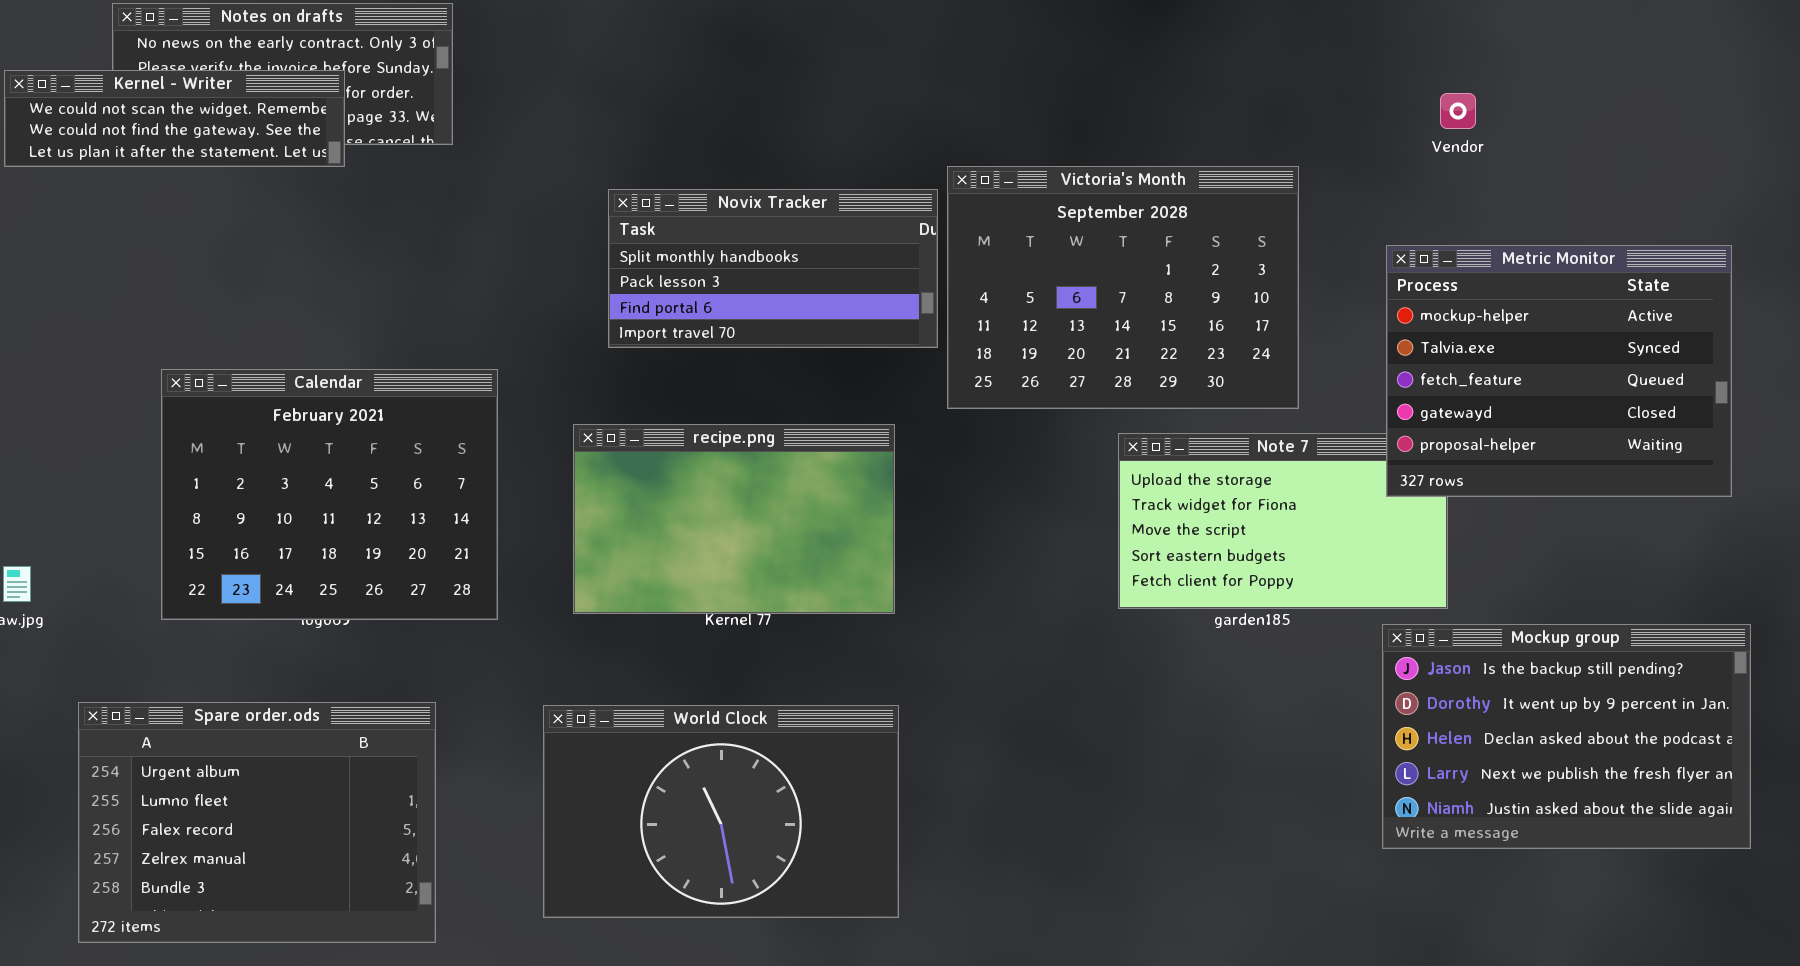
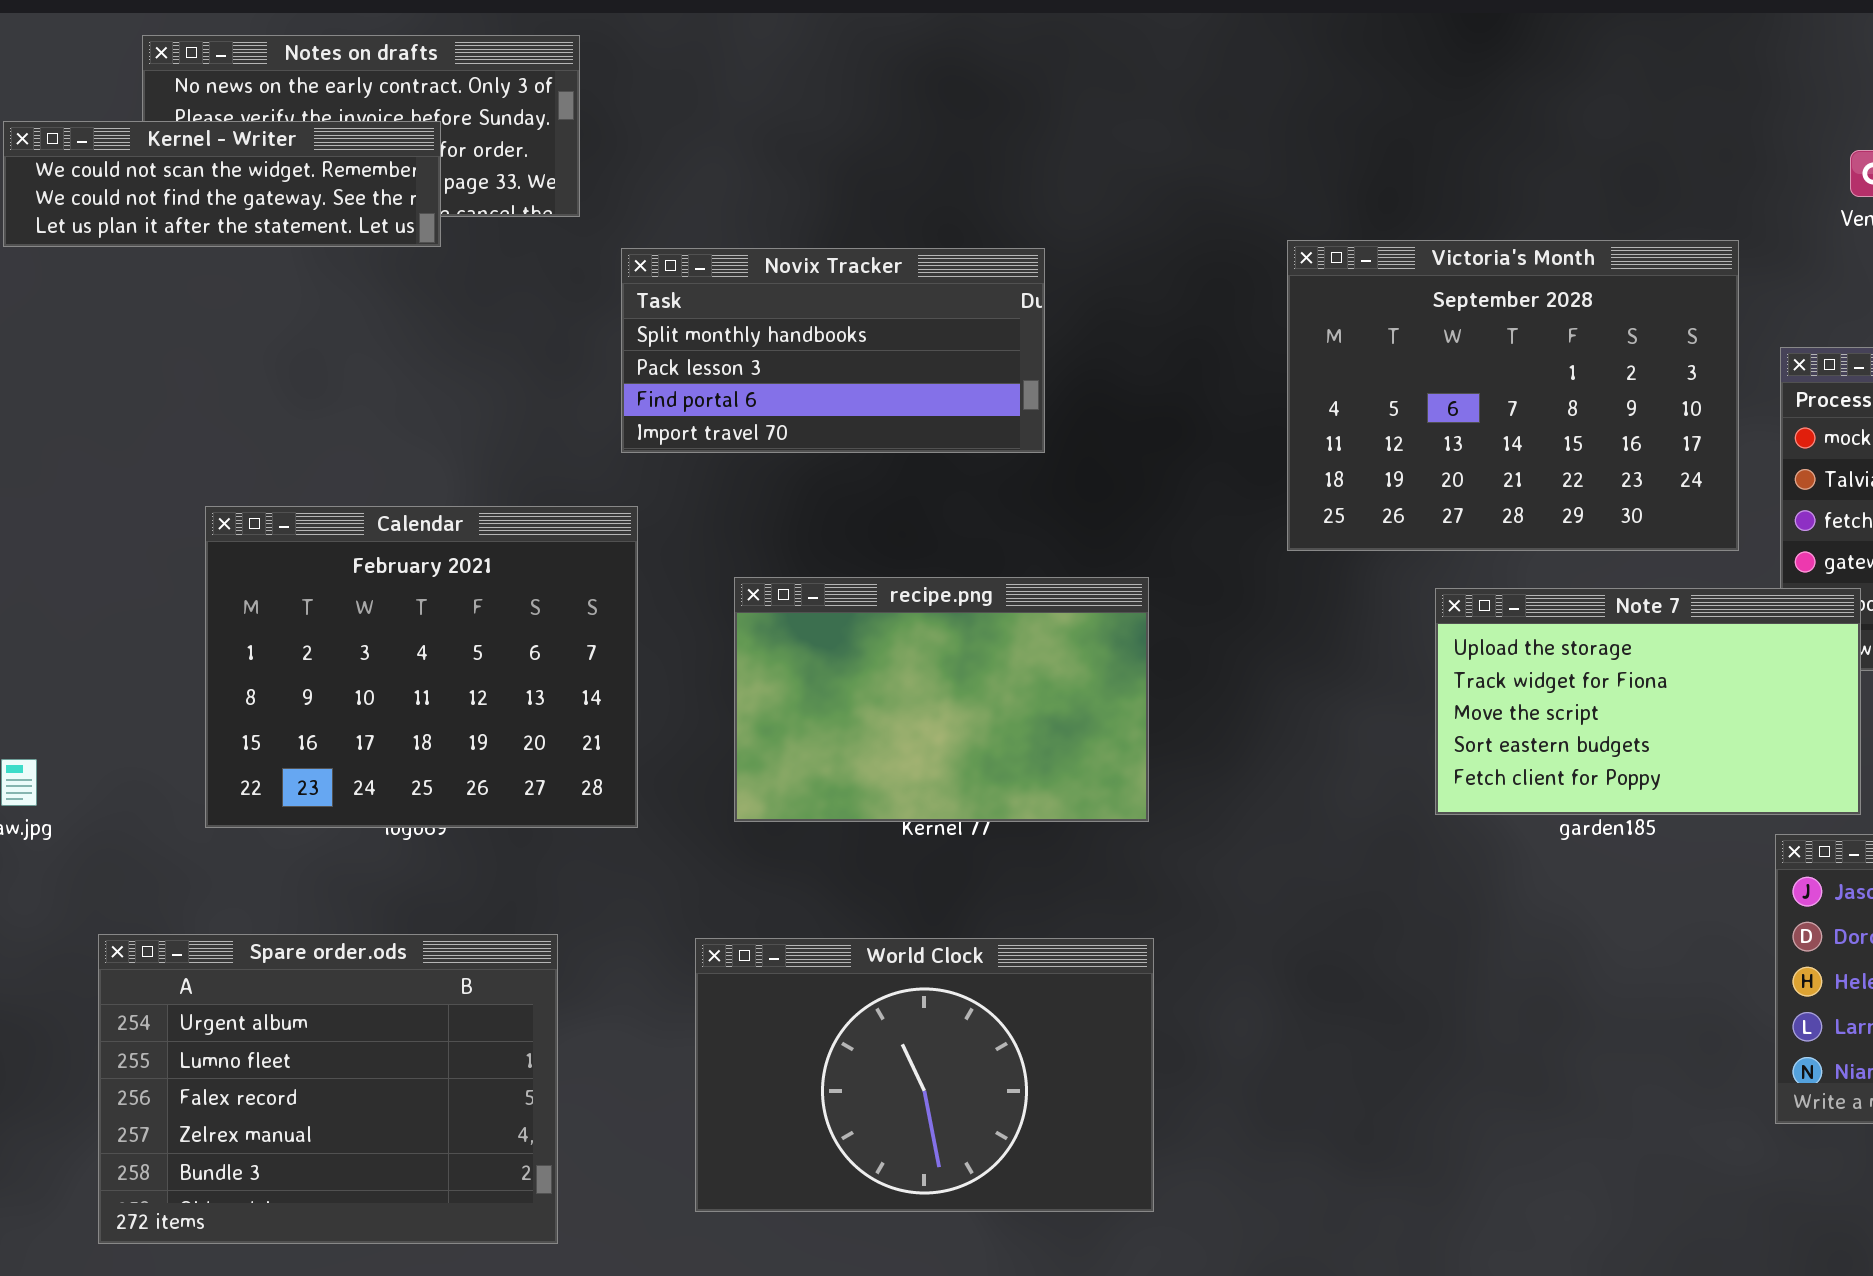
Victoria's Month: [947,166,1299,409] -> [1287,240,1739,551], moved
Novix Tracker: [608,189,938,348] -> [621,248,1045,453], moved
Note 7: [1118,433,1448,609] -> [1435,588,1861,815], raised

